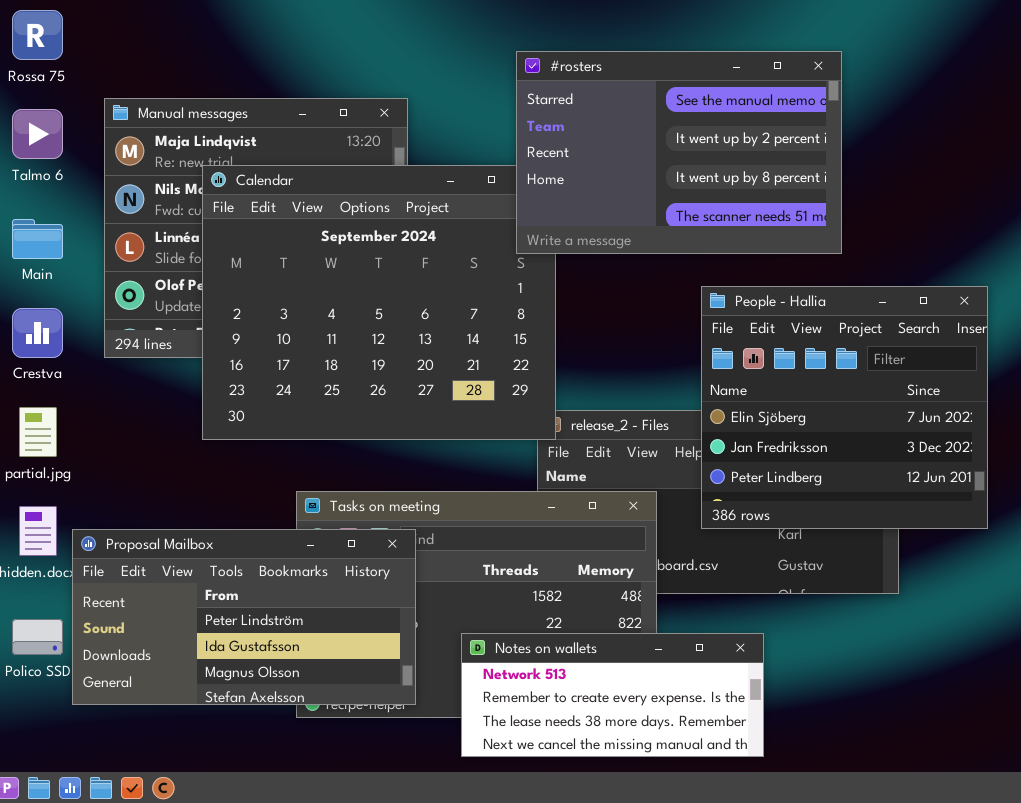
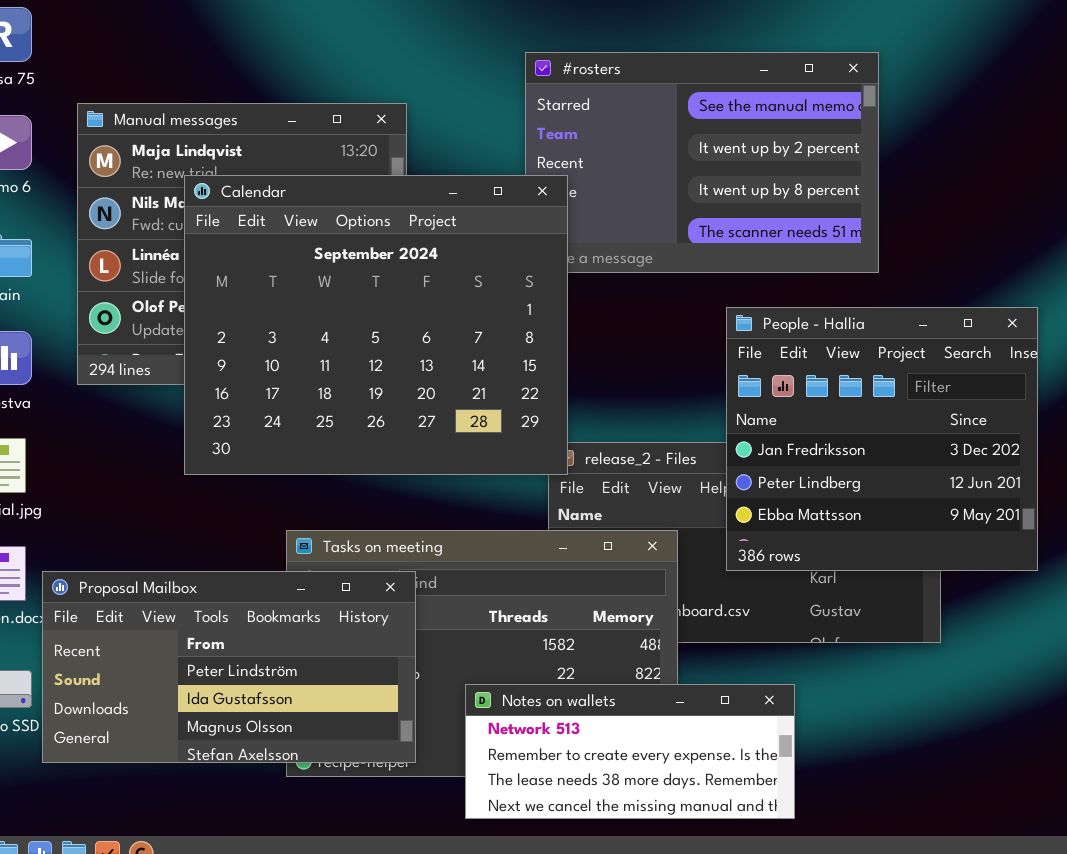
Calendar: [202,165,556,440] -> [184,175,568,475], raised
People - Hallia: [701,286,988,529] -> [726,307,1038,571], scrolled down 1 row

